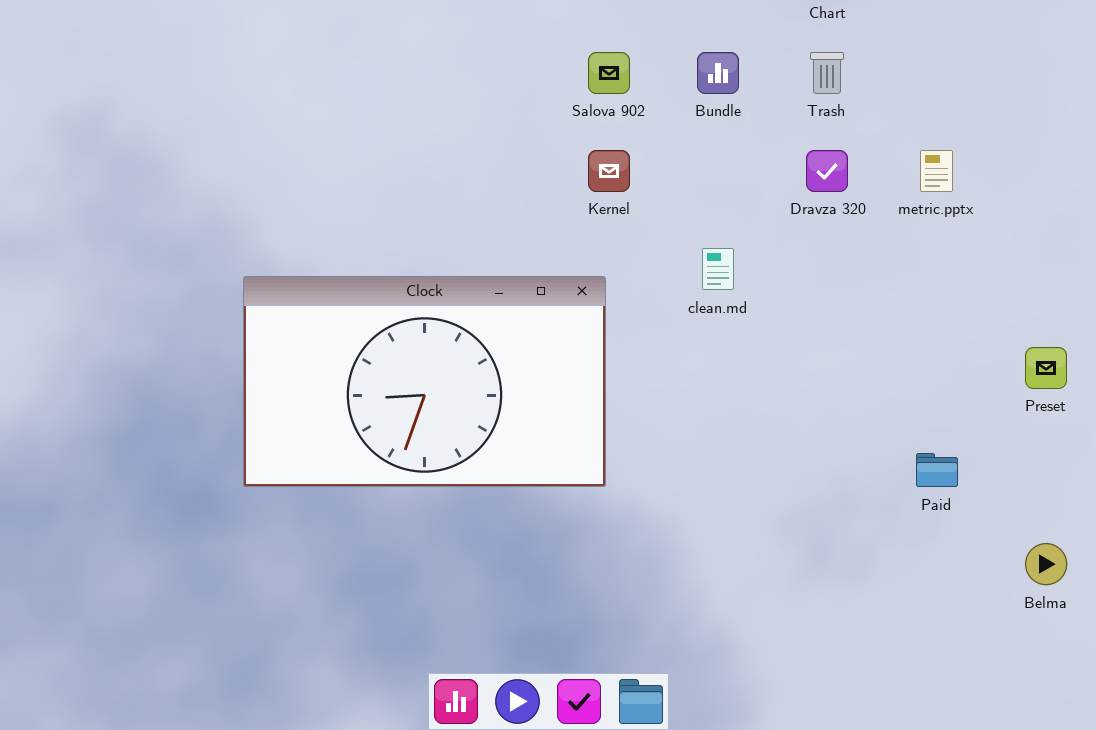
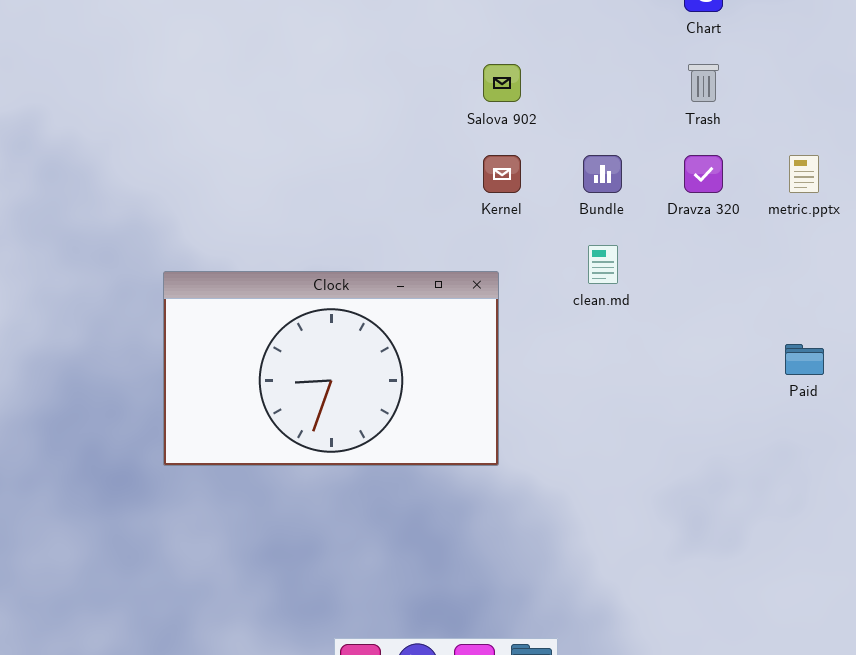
Bundle: [697,52,739,94] -> [583,155,622,193], moved
Paid: [916,453,958,487] -> [785,344,824,375], moved

